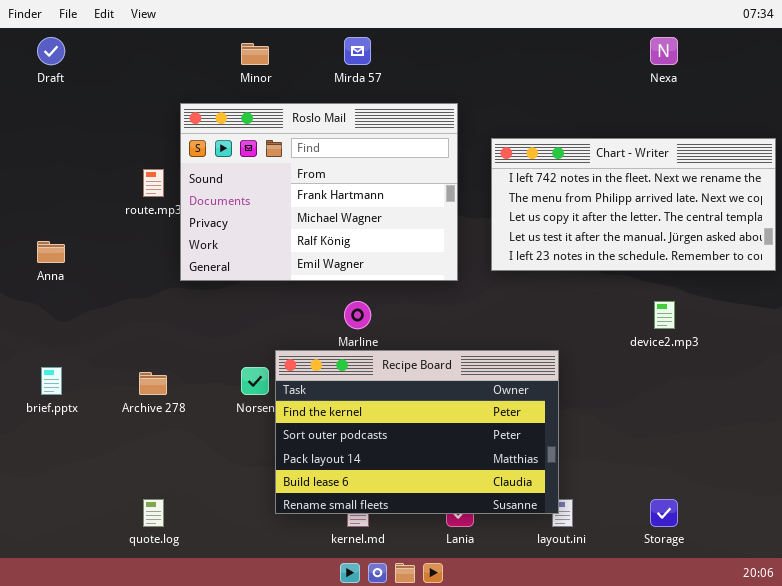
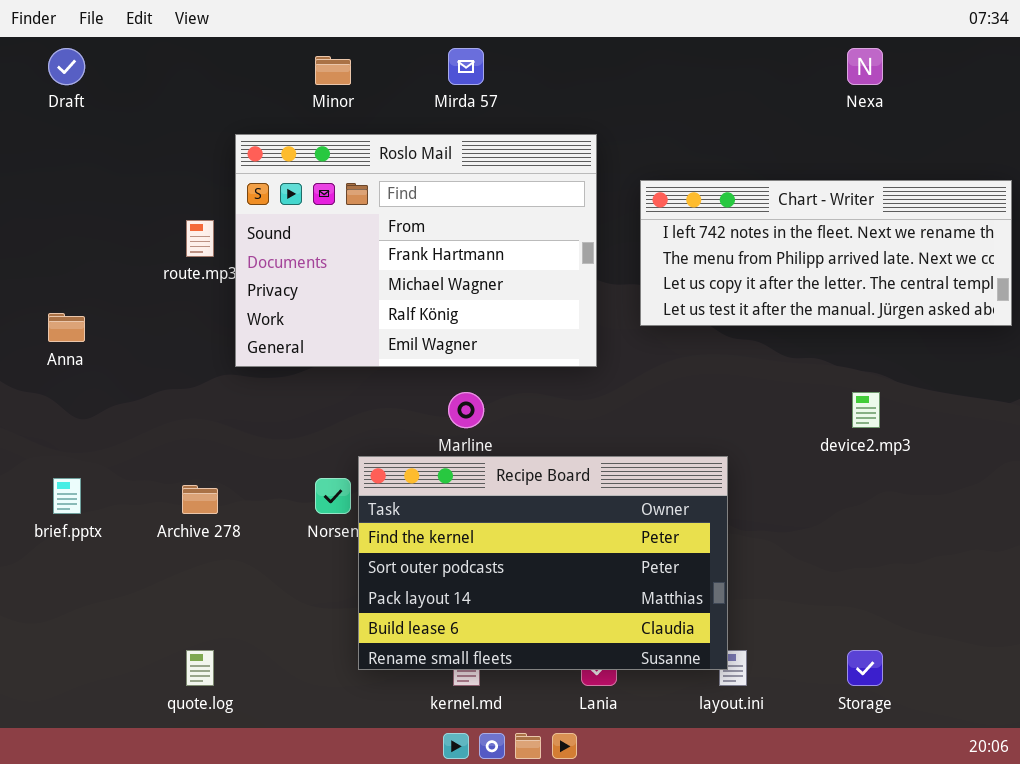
Chart - Writer: [491,138,776,271] -> [640,180,1012,326], resized

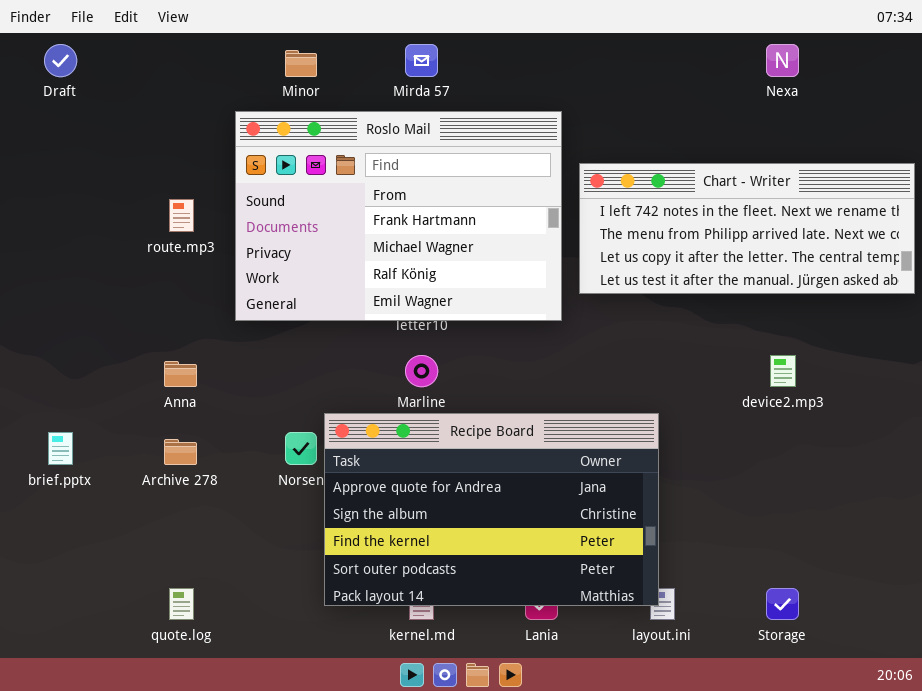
Roslo Mail: [235,134,597,367] -> [235,111,562,321], moved
Anna: [48,313,85,342] -> [164,361,197,387], moved
Recipe Board: [358,456,728,670] -> [324,413,659,606], scrolled up 2 rows

